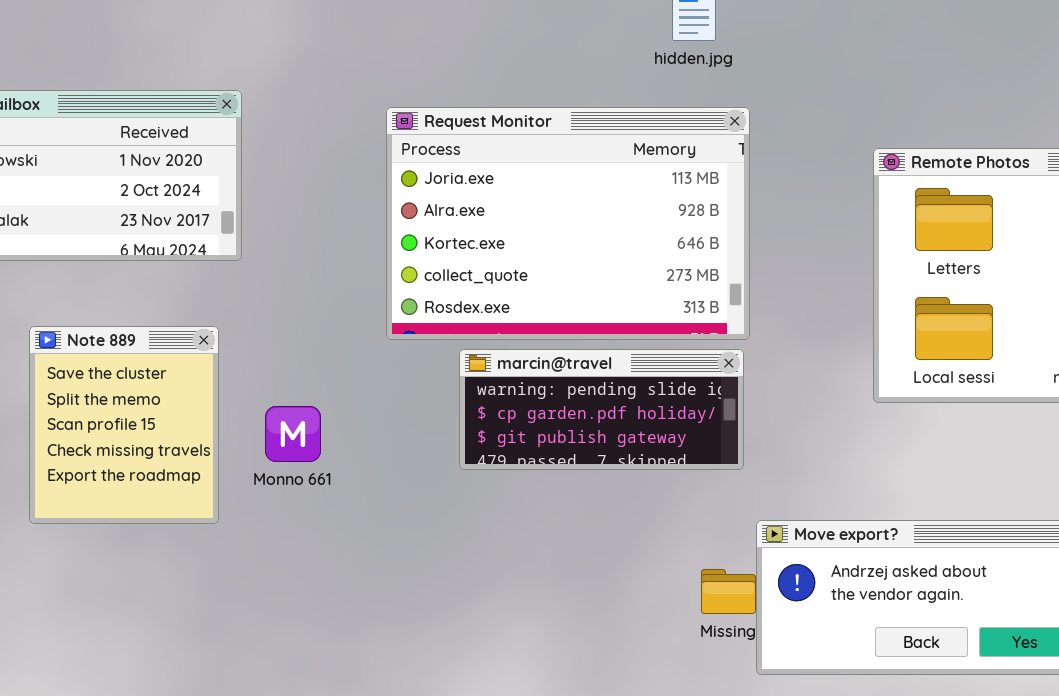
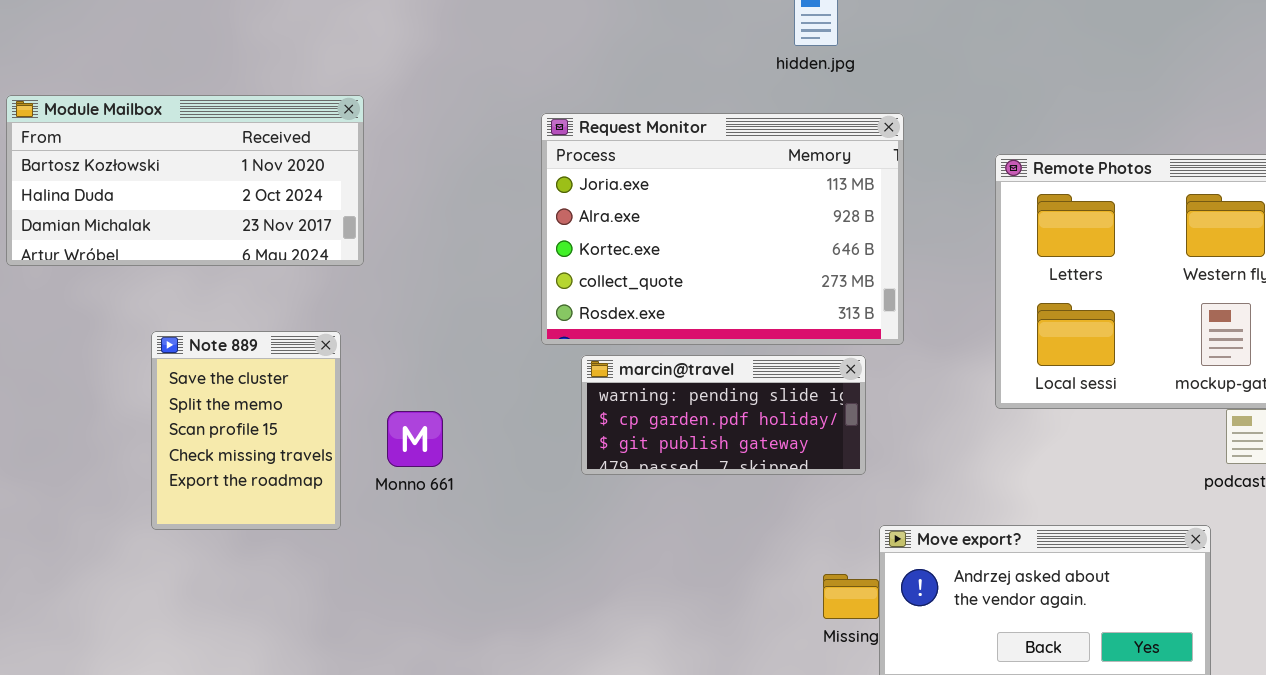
Request Monitor: [386,107,750,340] -> [541,113,904,345], moved

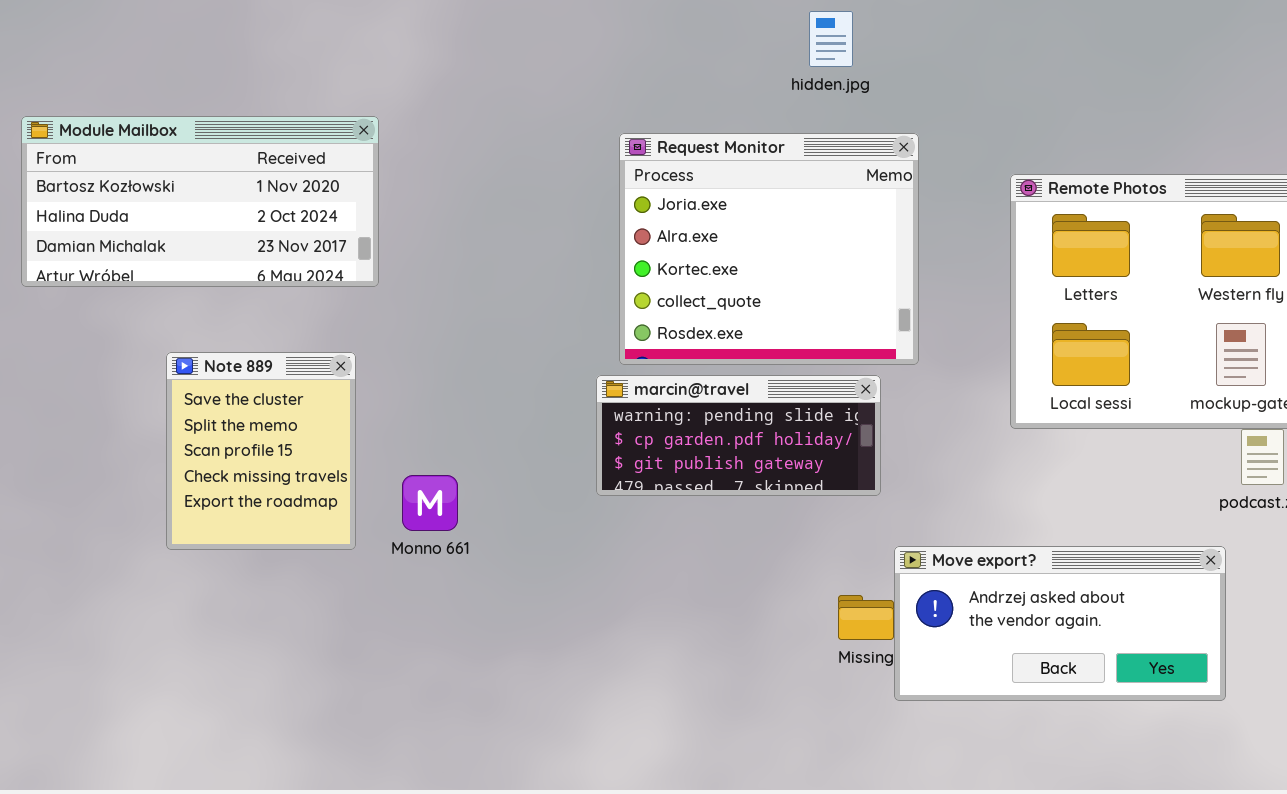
Request Monitor: [541,113,904,345] -> [619,133,919,365], resized
Monno 661: [387,411,443,467] -> [402,475,458,531], moved

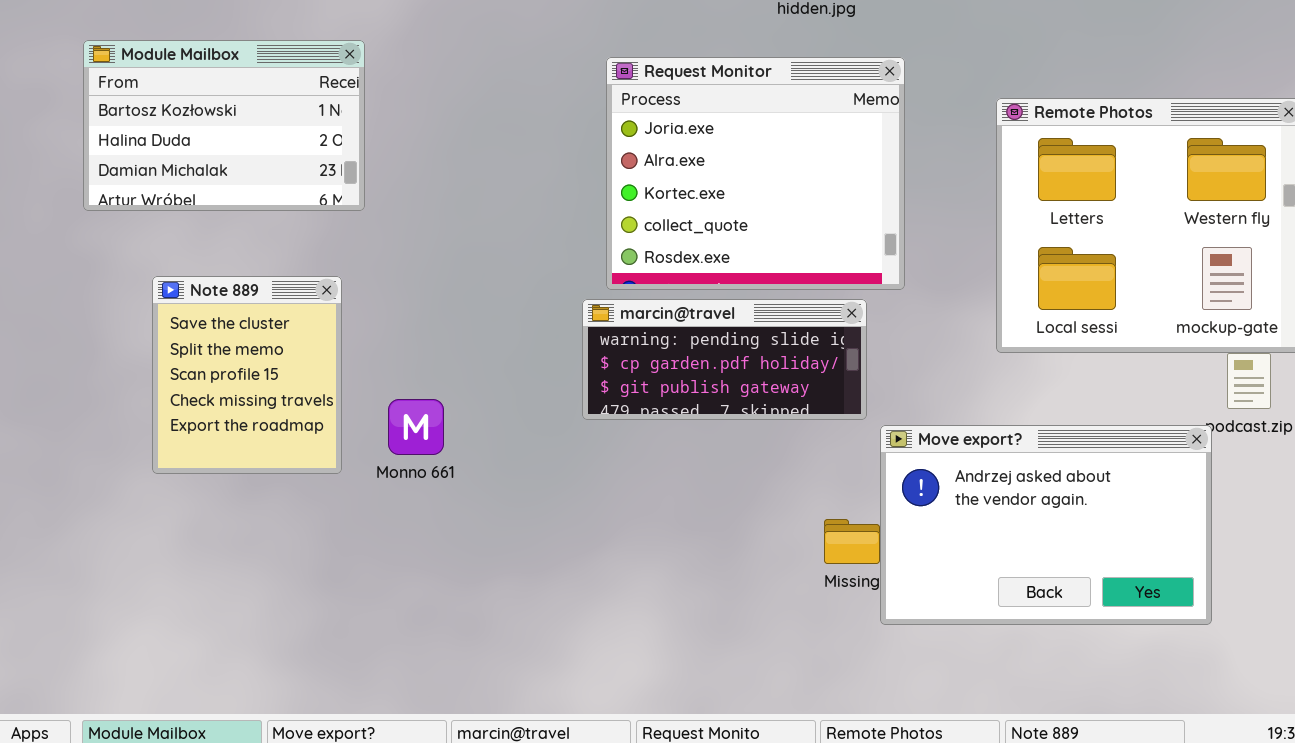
Module Mailbox: [21,116,379,287] -> [83,40,365,211], resized
Move export?: [894,546,1226,701] -> [880,425,1212,625], resized

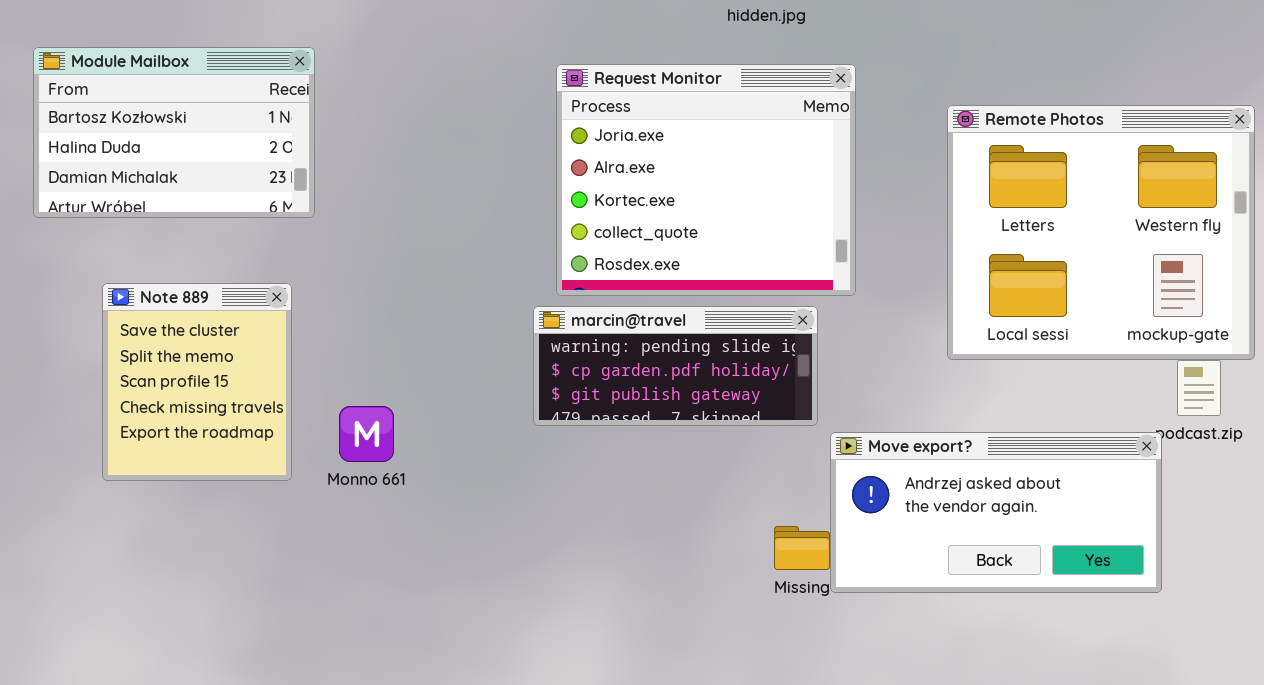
Move export?: [880,425,1212,625] -> [830,432,1162,593], resized

